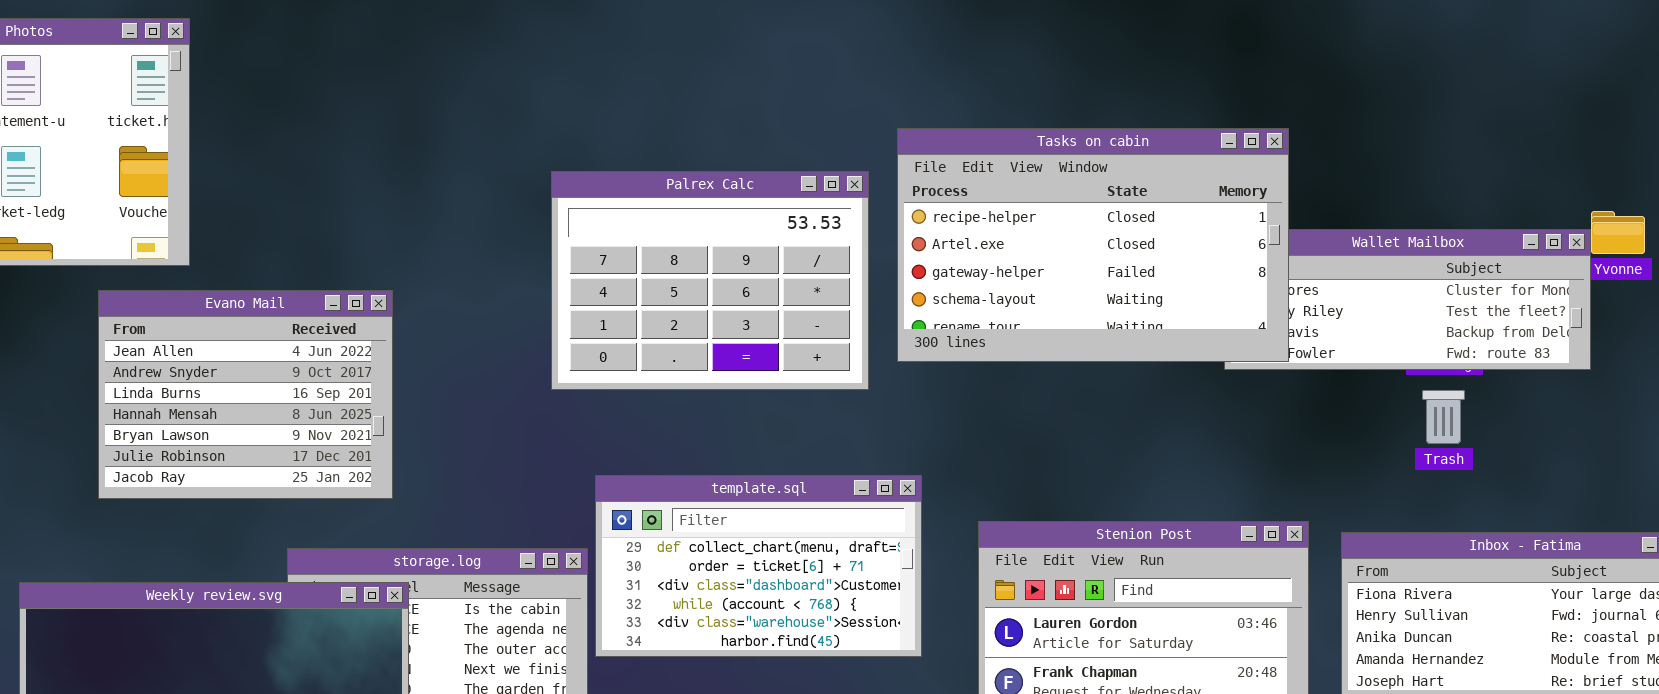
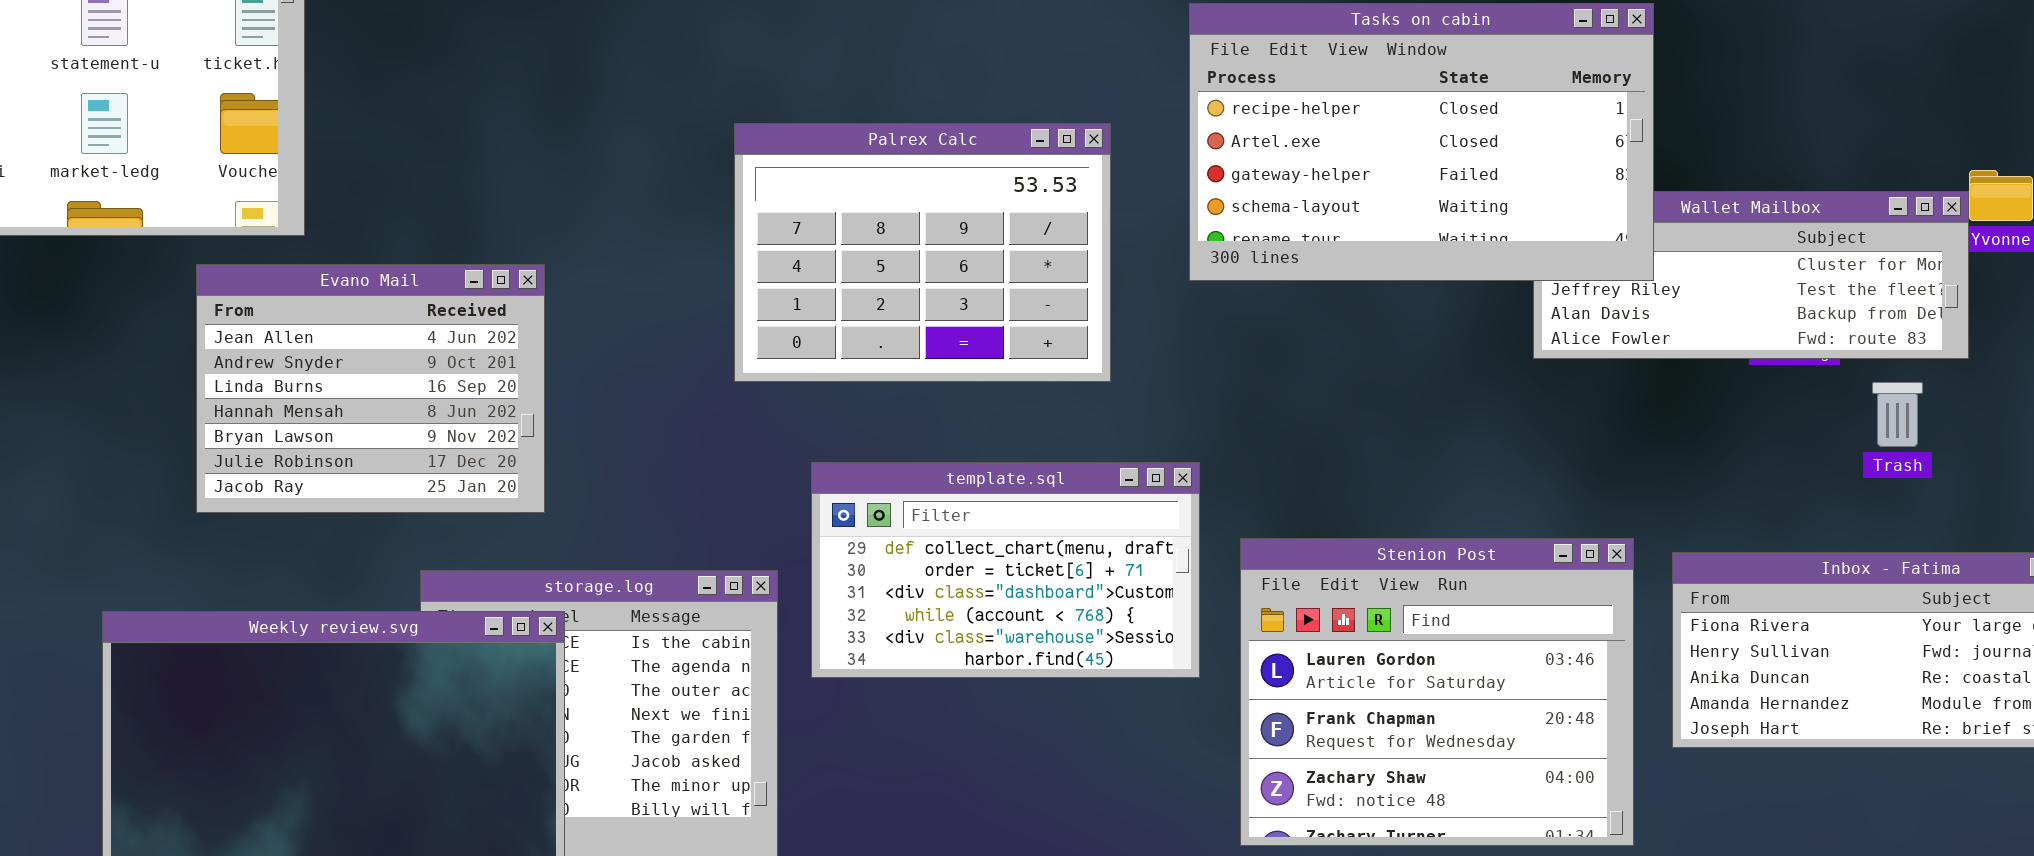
Tasks on cabin: [897,128,1289,362] -> [1189,3,1654,281], moved
Trash: [1422,390,1465,444] -> [1872,382,1923,447], moved
template.sql: [595,475,922,657] -> [811,462,1200,678], moved

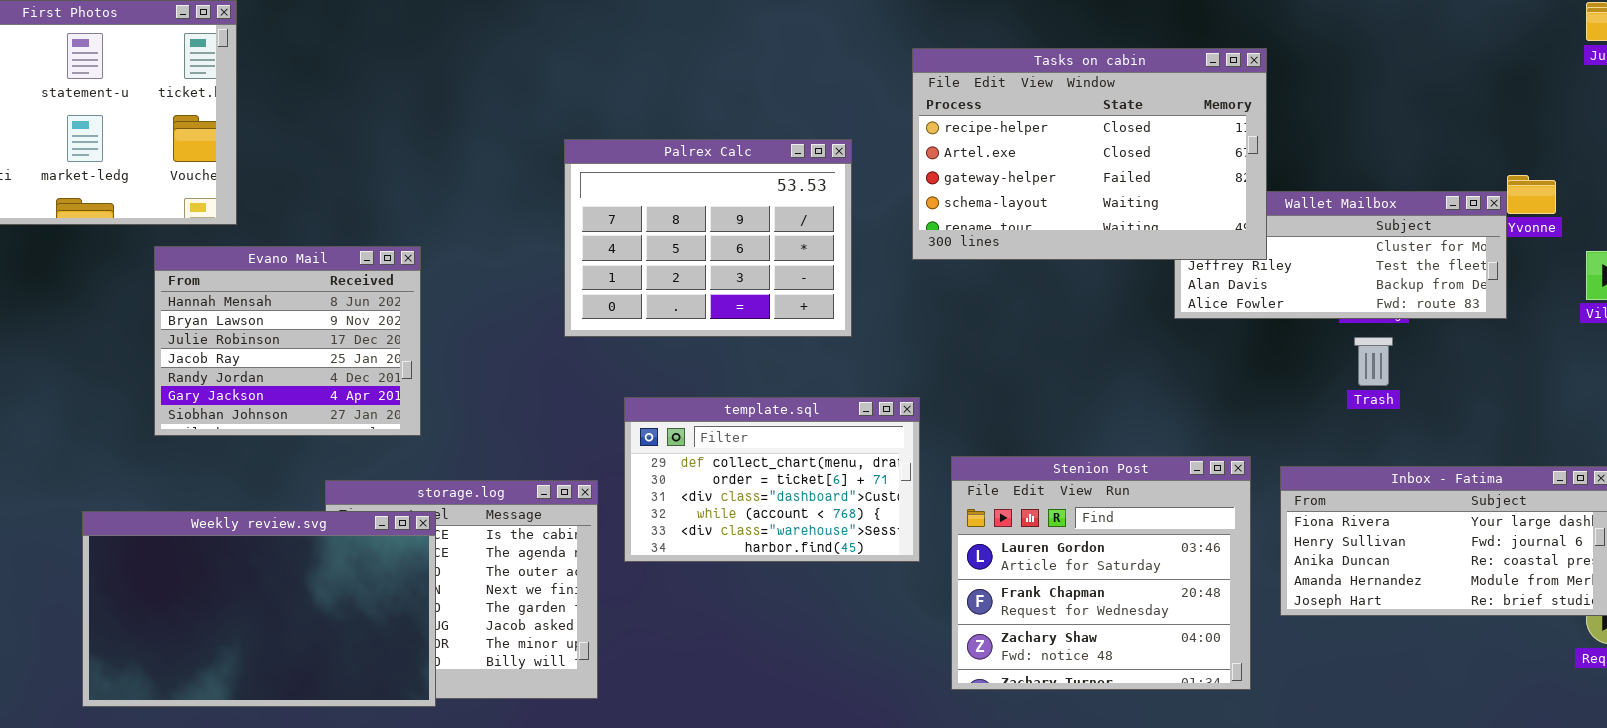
Evano Mail: [196,264,545,513] -> [154,246,421,436], scrolled down 3 rows
Trash: [1872,382,1923,447] -> [1354,337,1393,386], moved

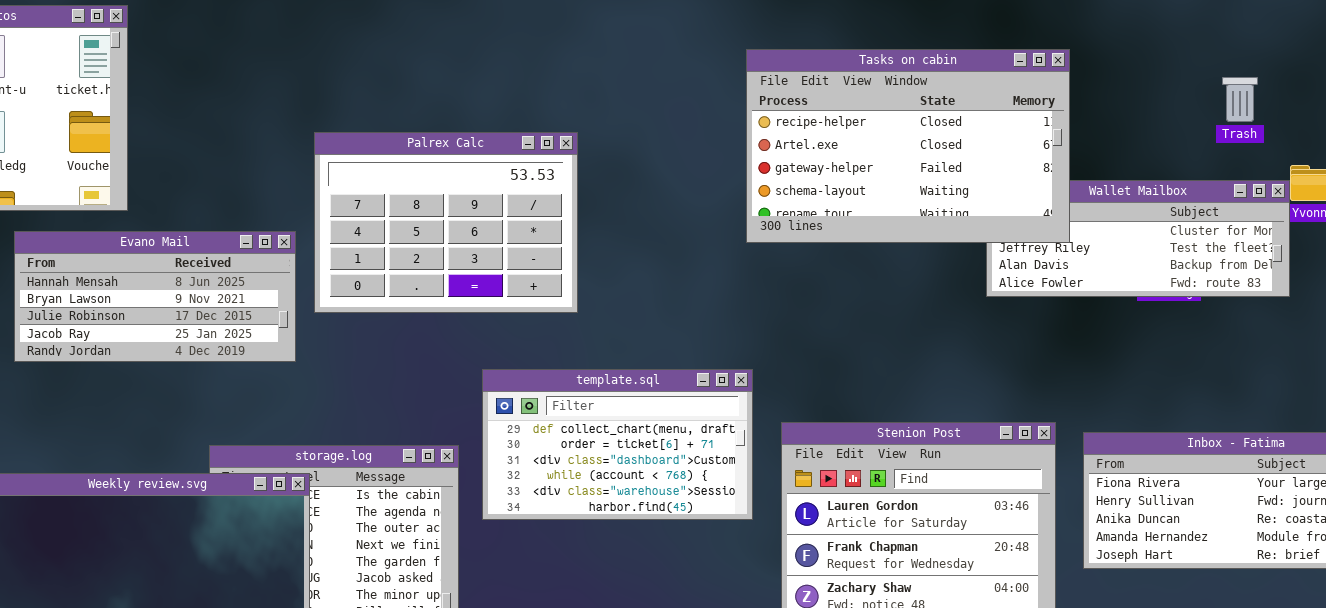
Palrex Calc: [564,139,852,337] -> [314,132,578,313], moved
Evano Mail: [154,246,421,436] -> [14,231,296,362], resized
Trash: [1354,337,1393,386] -> [1222,77,1258,122], moved

